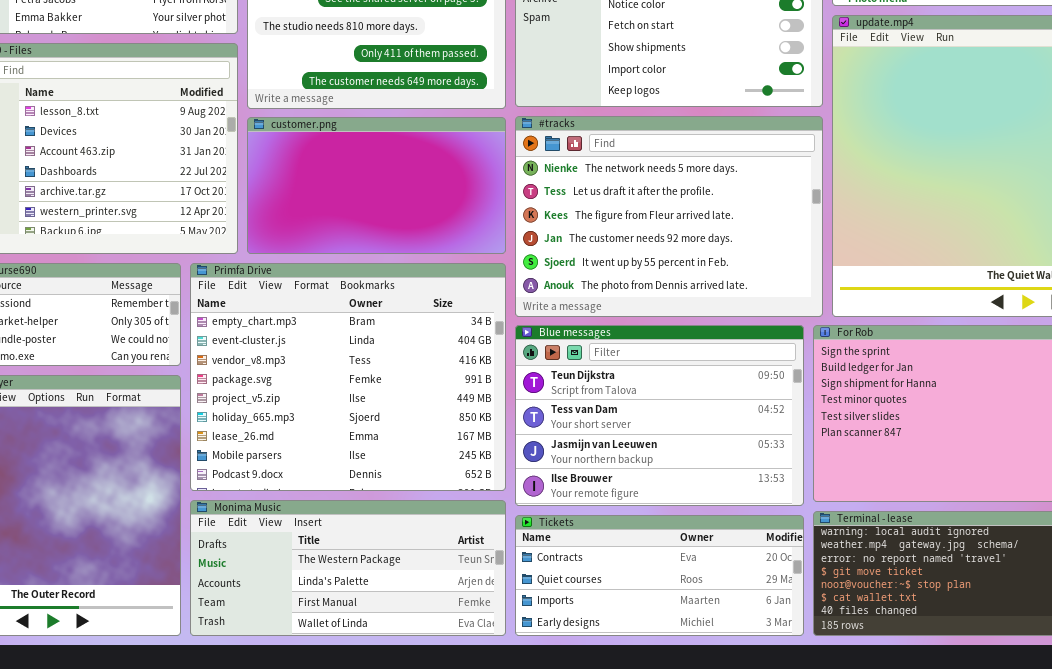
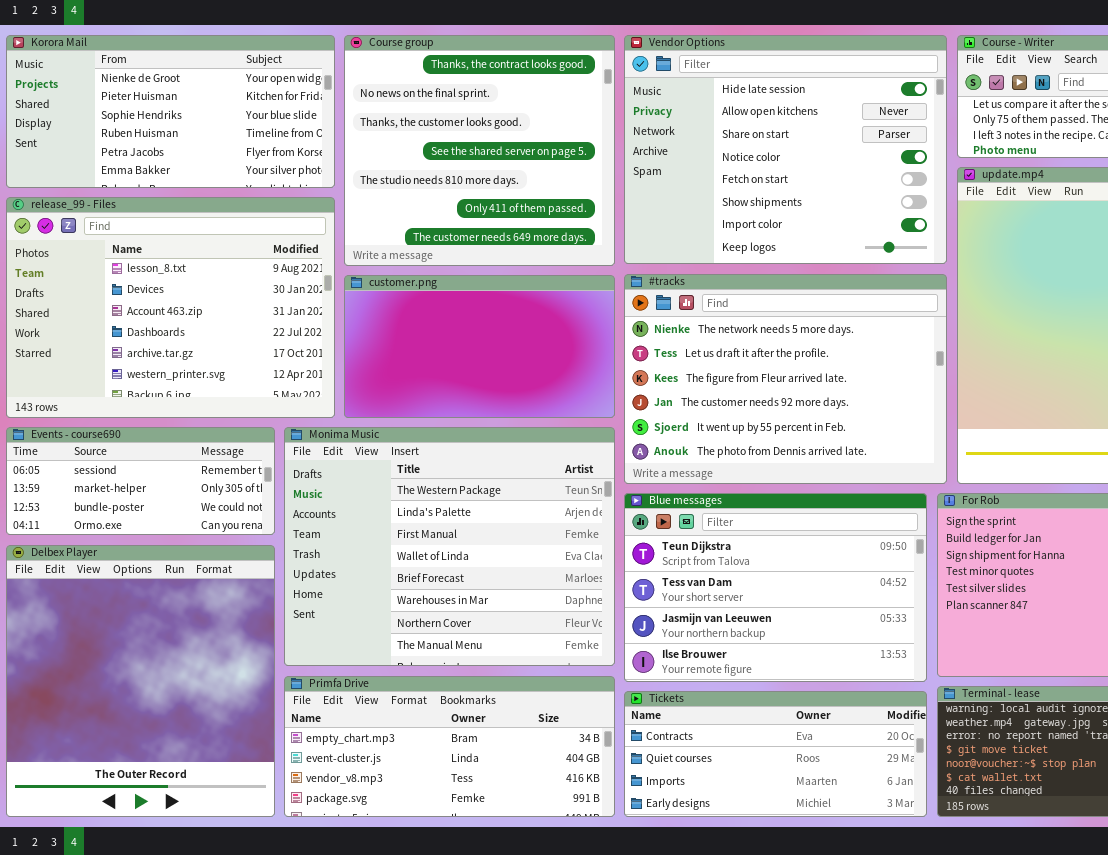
Primfa Drive: [190,263,506,491] -> [284,676,615,817], moved, resized
Monima Music: [190,500,506,636] -> [284,427,615,666], moved, resized

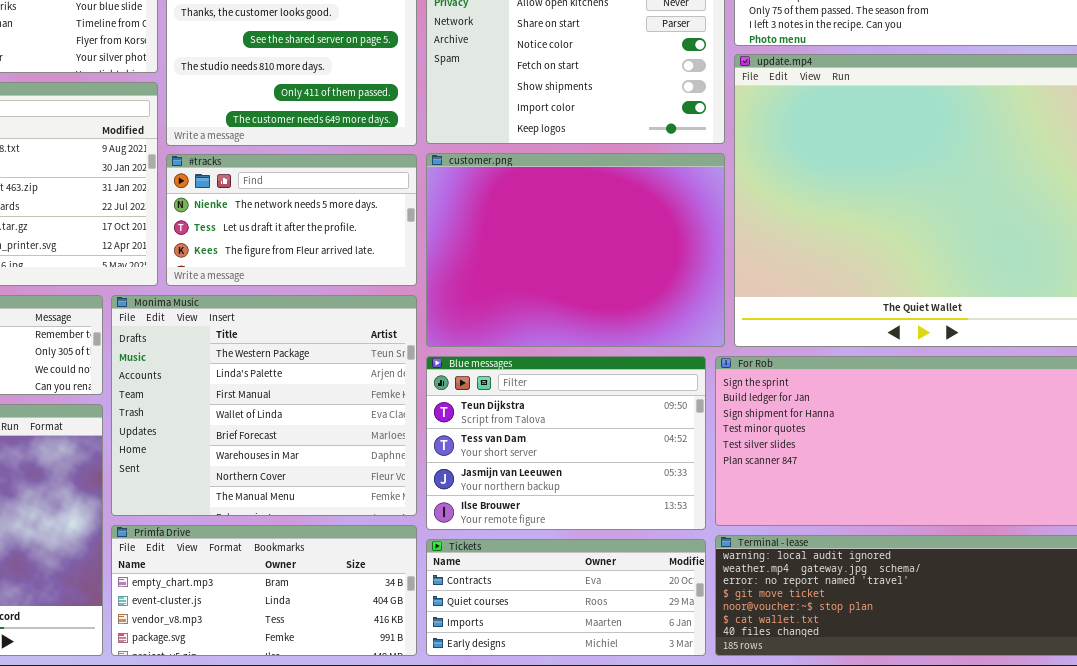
#tracks: [624,274,947,484] -> [166,154,417,286], moved, resized
customer.png: [344,275,615,418] -> [426,153,725,347], moved, resized

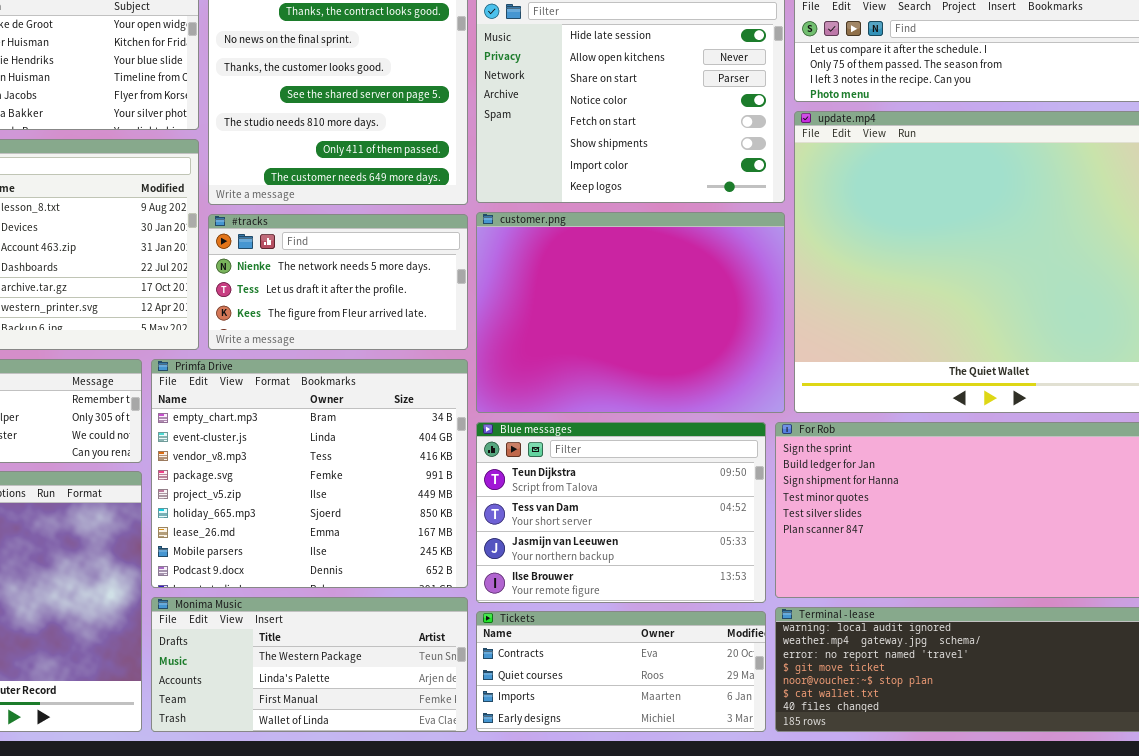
Monima Music: [111,295,417,516] -> [151,597,468,732], moved, resized
Primfa Drive: [111,525,417,656] -> [151,359,468,588], moved, resized

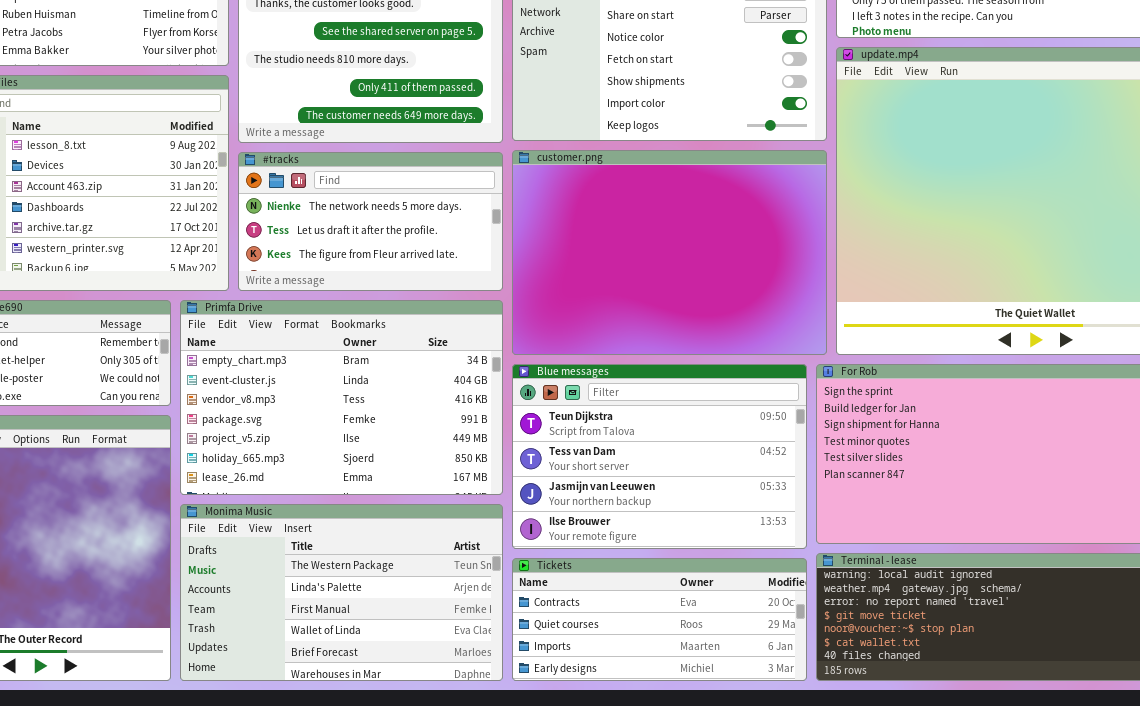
Primfa Drive: [151,359,468,588] -> [180,300,503,495], resized
Monima Music: [151,597,468,732] -> [180,504,503,681], resized

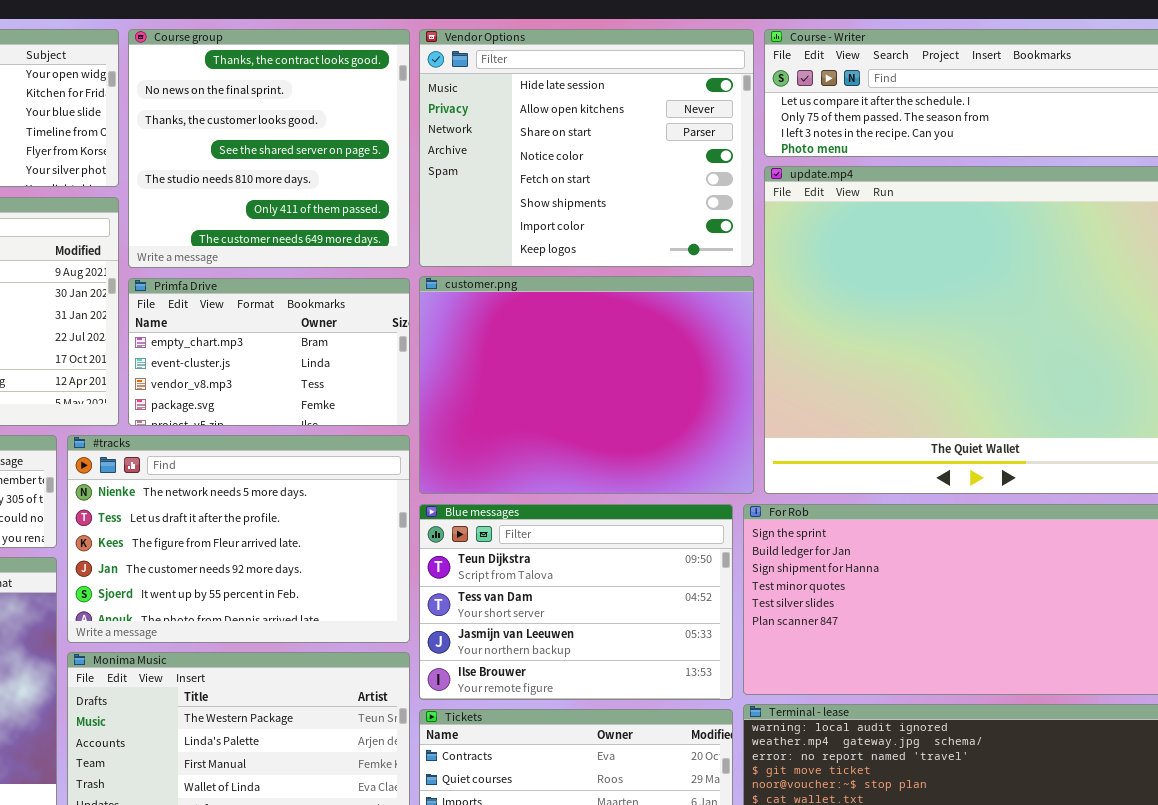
#tracks: [238,152,503,291] -> [67,435,410,643], moved, resized
Primfa Drive: [180,300,503,495] -> [128,278,410,426], moved, resized

